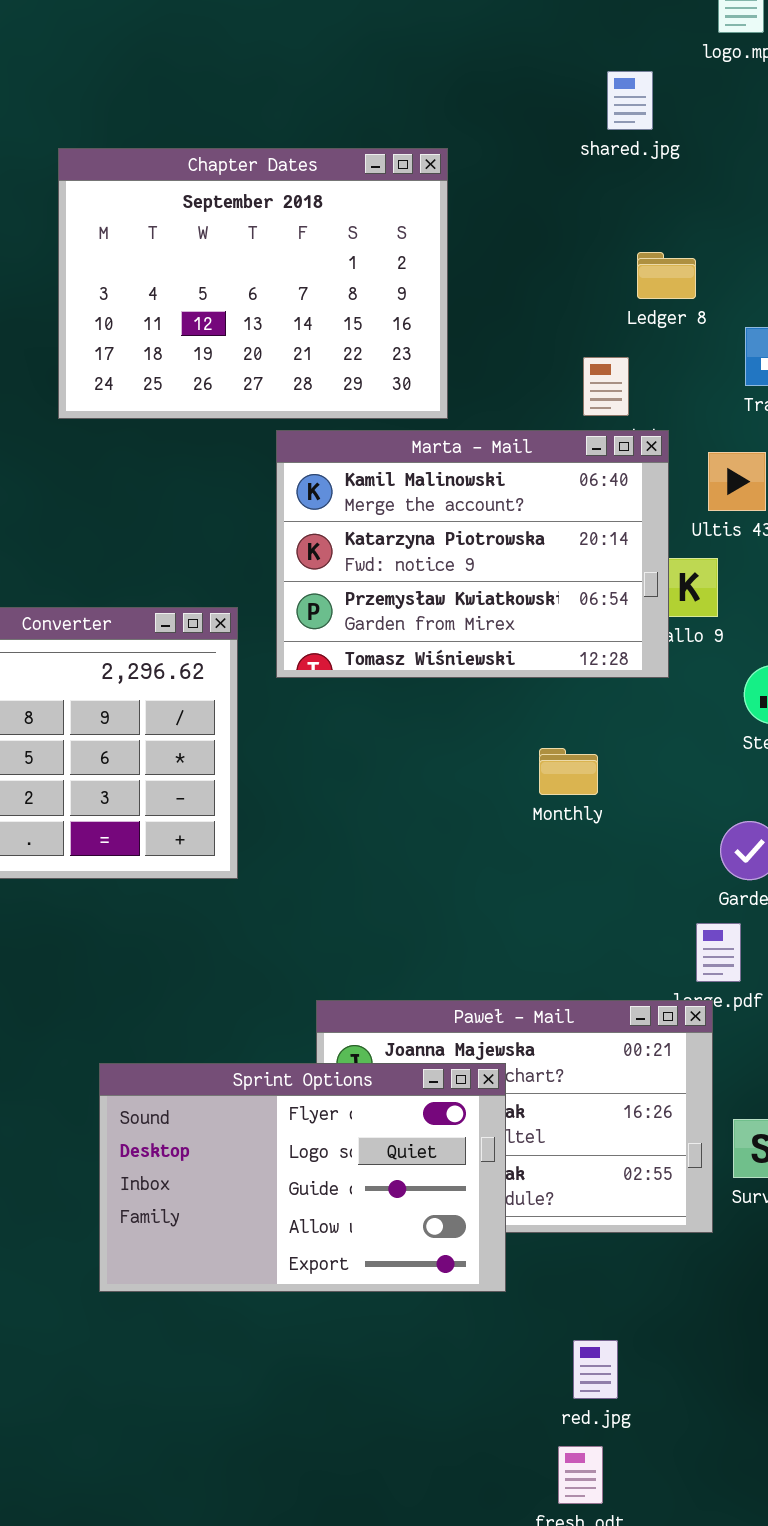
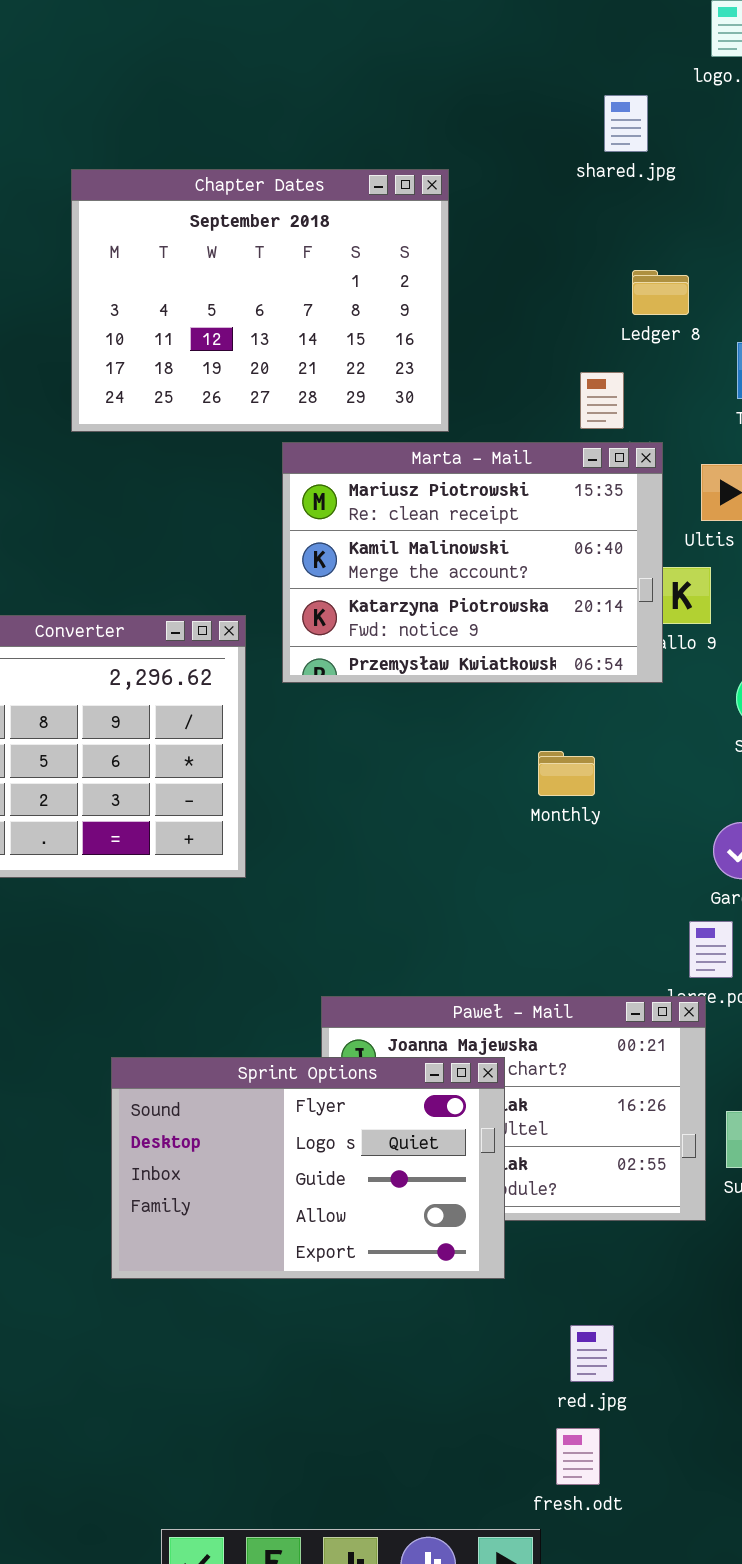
Marta - Mail: [276,430,669,678] -> [282,442,663,683], scrolled up 1 row

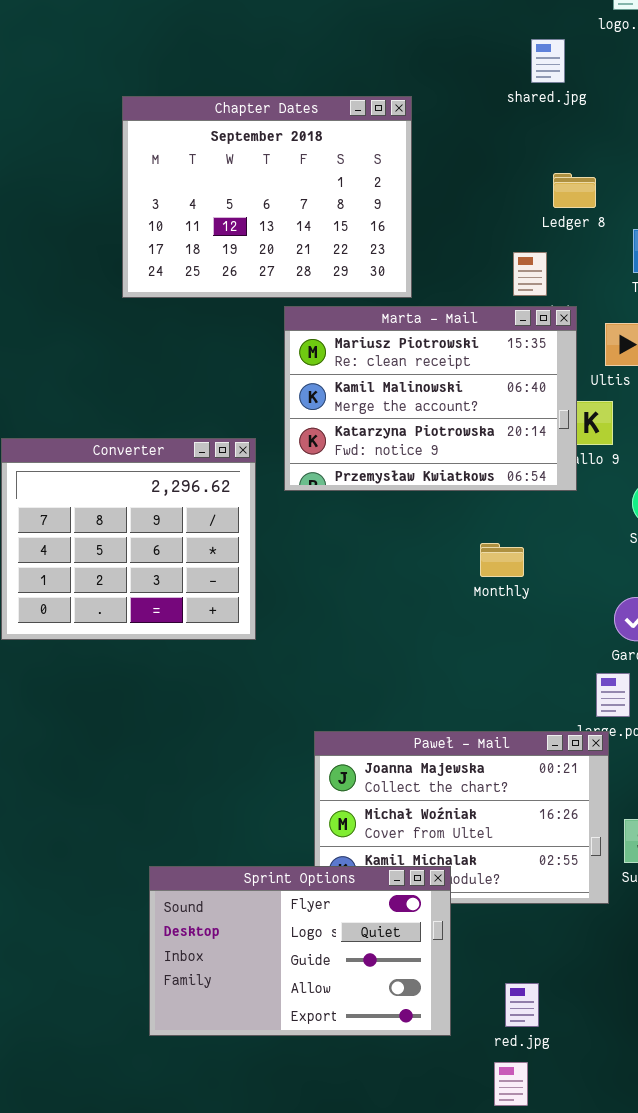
Sprint Options: [111,1057,505,1279] -> [149,866,451,1036], moved

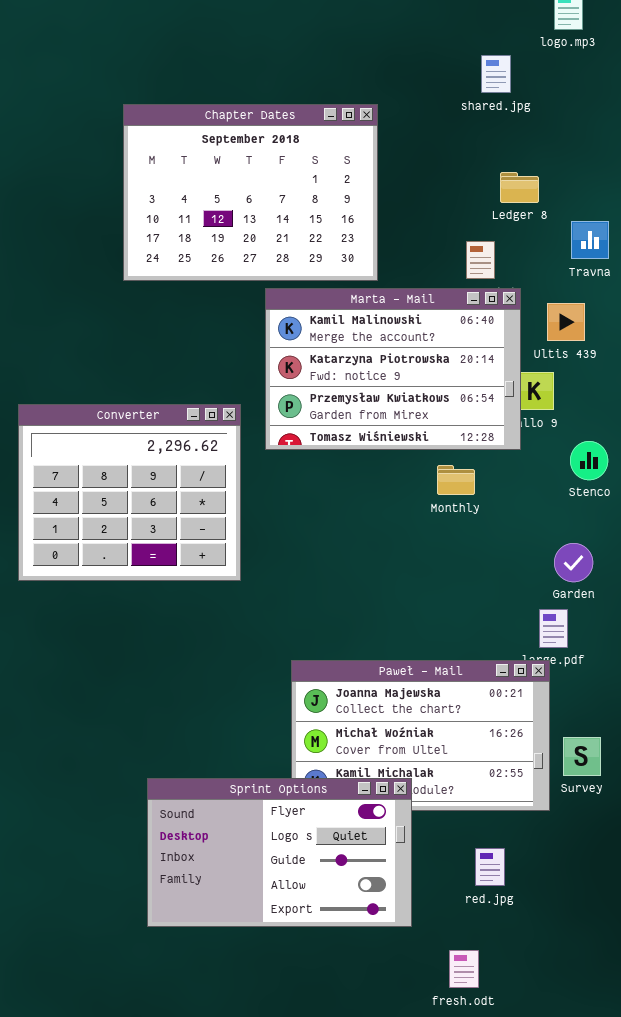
Marta - Mail: [284,306,577,491] -> [265,288,521,450], scrolled down 1 row
Monthly: [480,543,524,577] -> [437,465,475,495], moved
red.jpg: [505,983,539,1027] -> [475,848,505,886], moved

